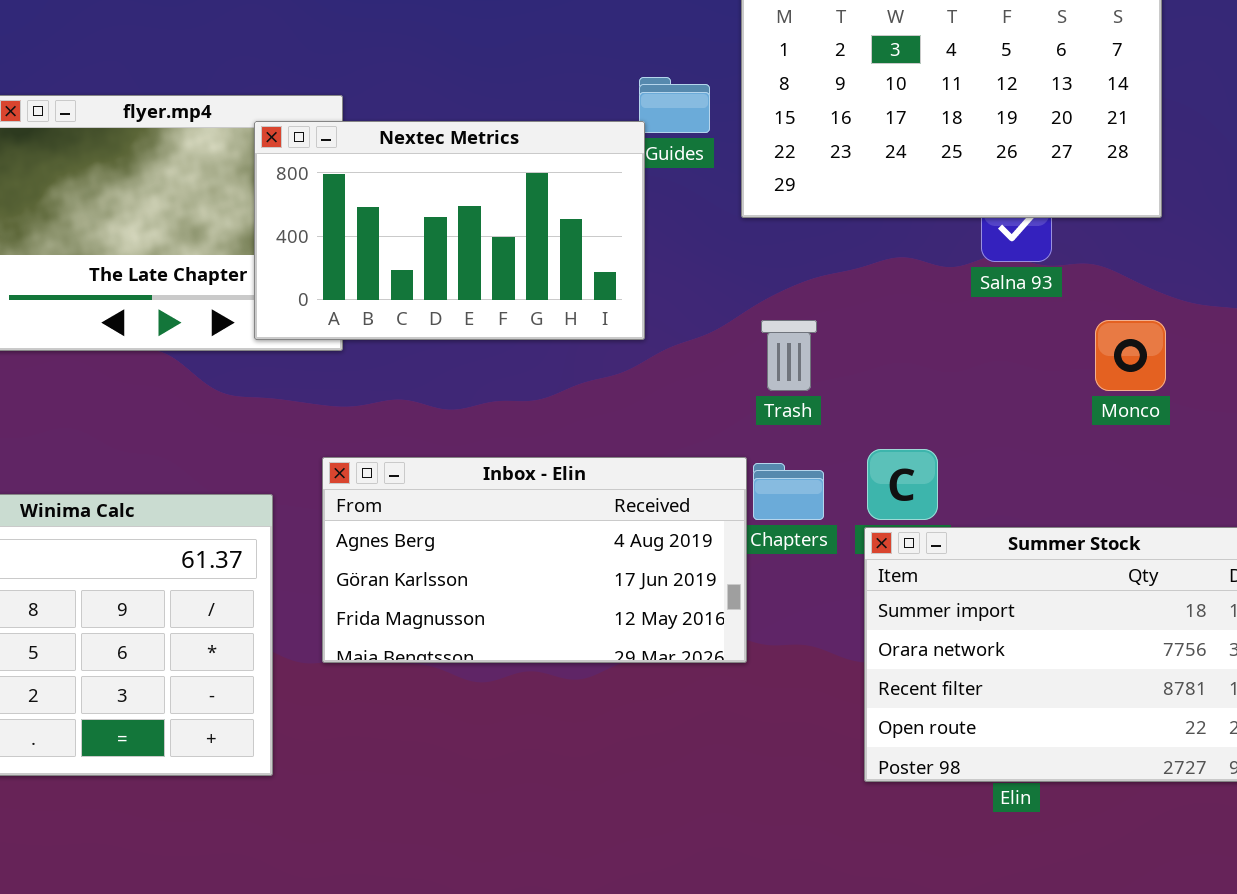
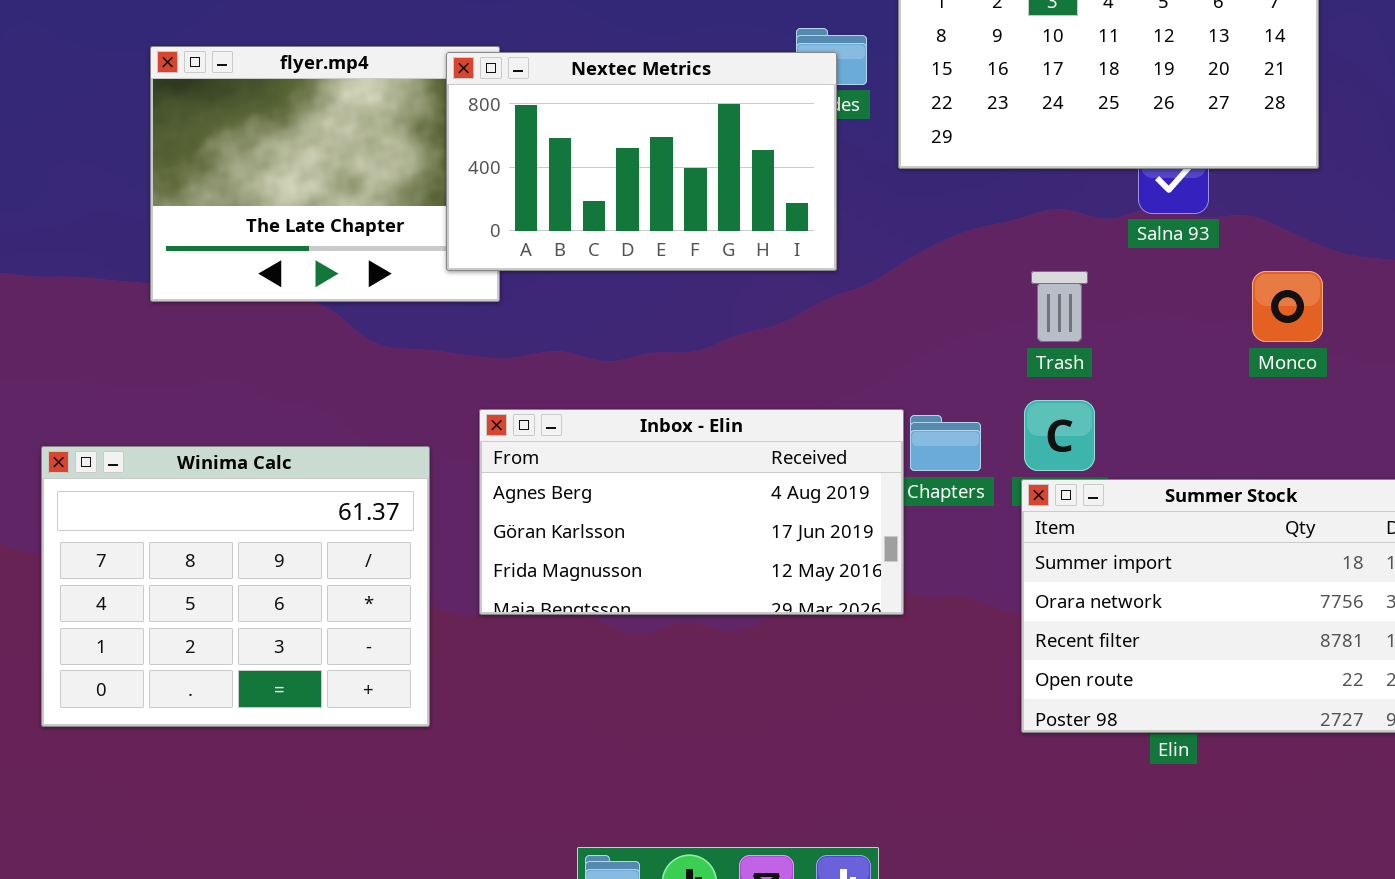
Nextec Metrics: [254,121,645,340] -> [446,52,837,271], moved
Trash: [761,320,817,391] -> [1031,271,1088,342], moved

